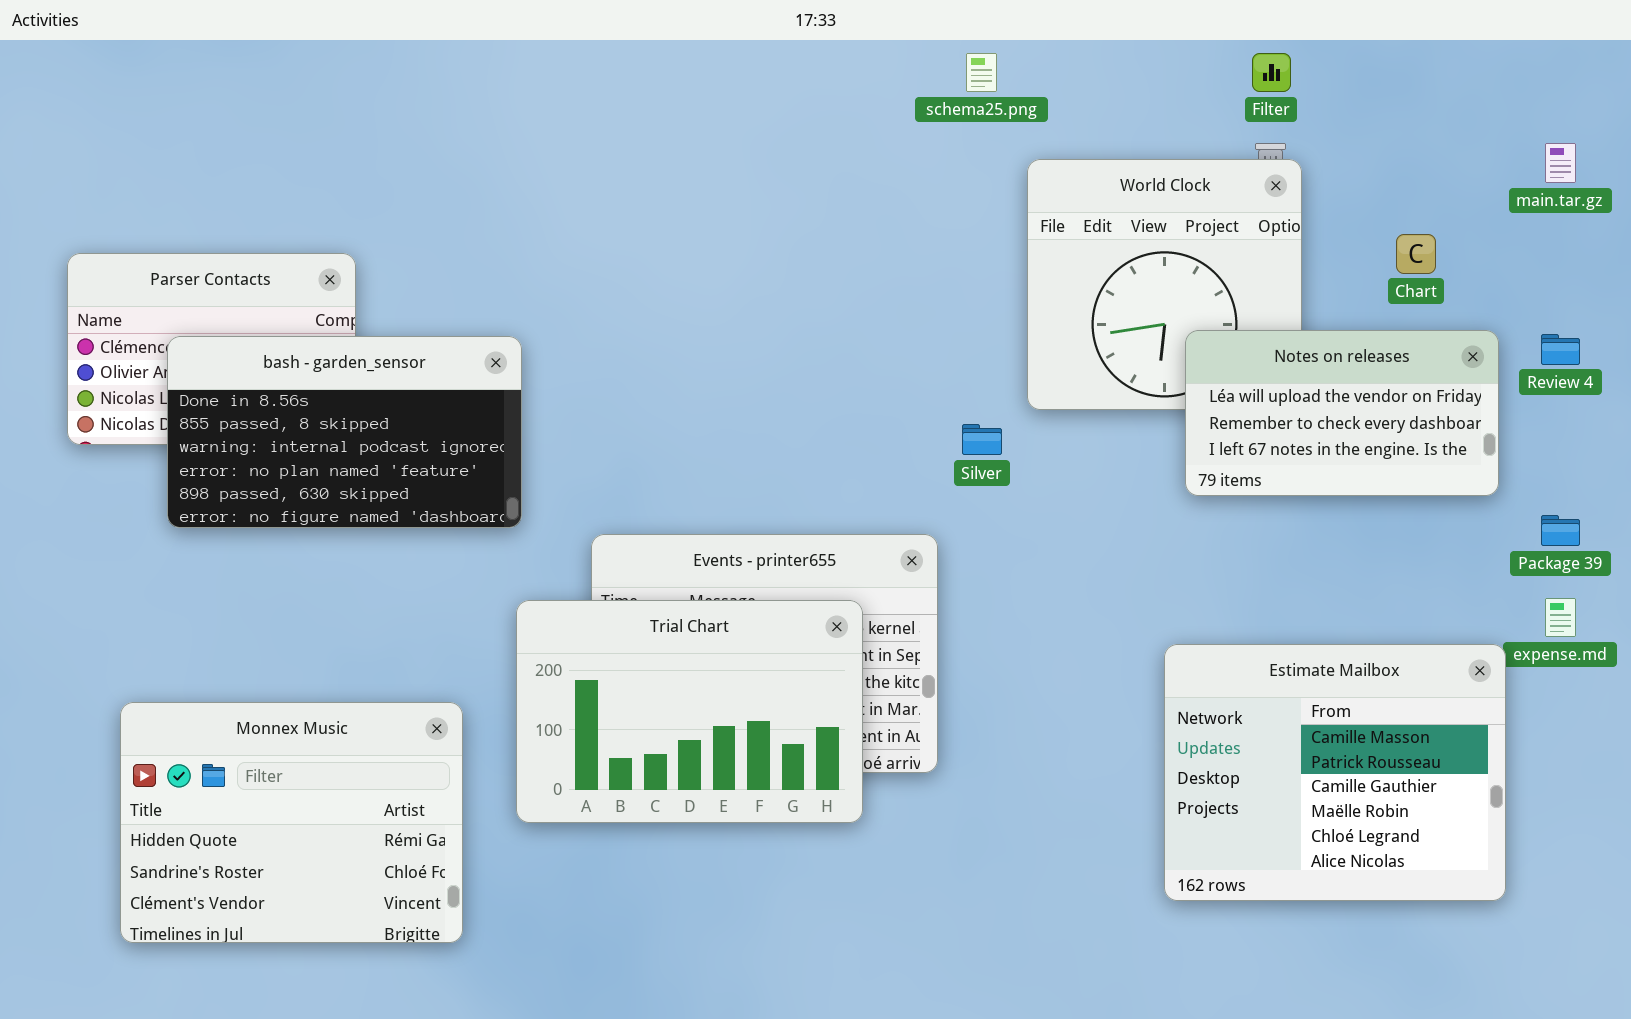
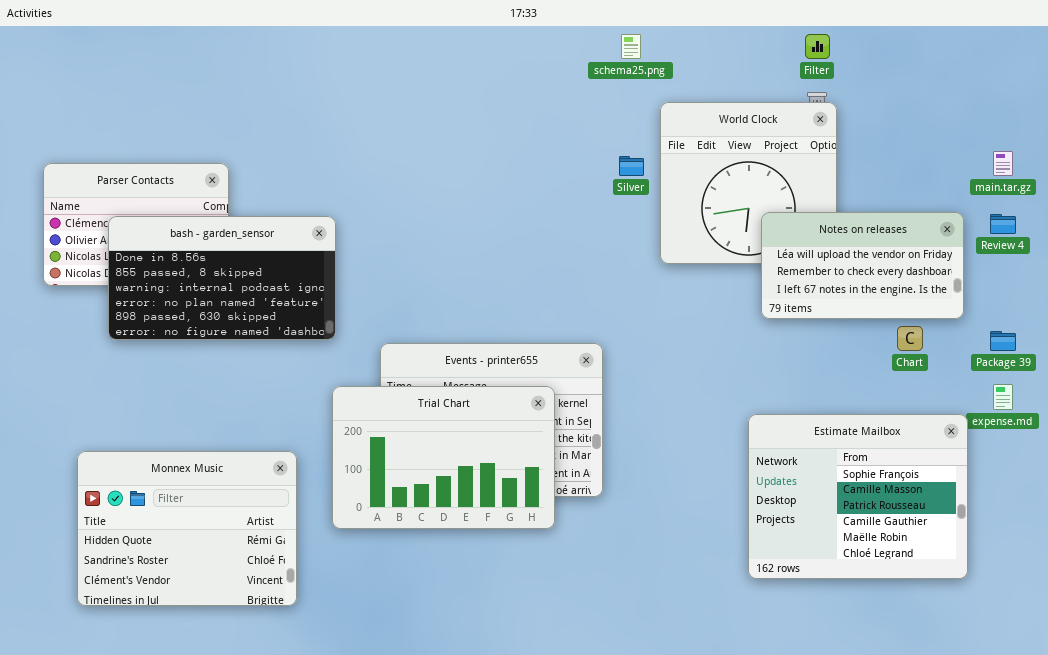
main.tar.gz: [1545,143,1576,183] -> [993,151,1013,176], moved
Chart: [1396,234,1436,274] -> [897,326,923,351], moved
Silver: [962,424,1002,455] -> [619,156,644,176], moved
Estimate Mailbox: [1164,644,1506,901] -> [748,414,968,579], scrolled up 1 row

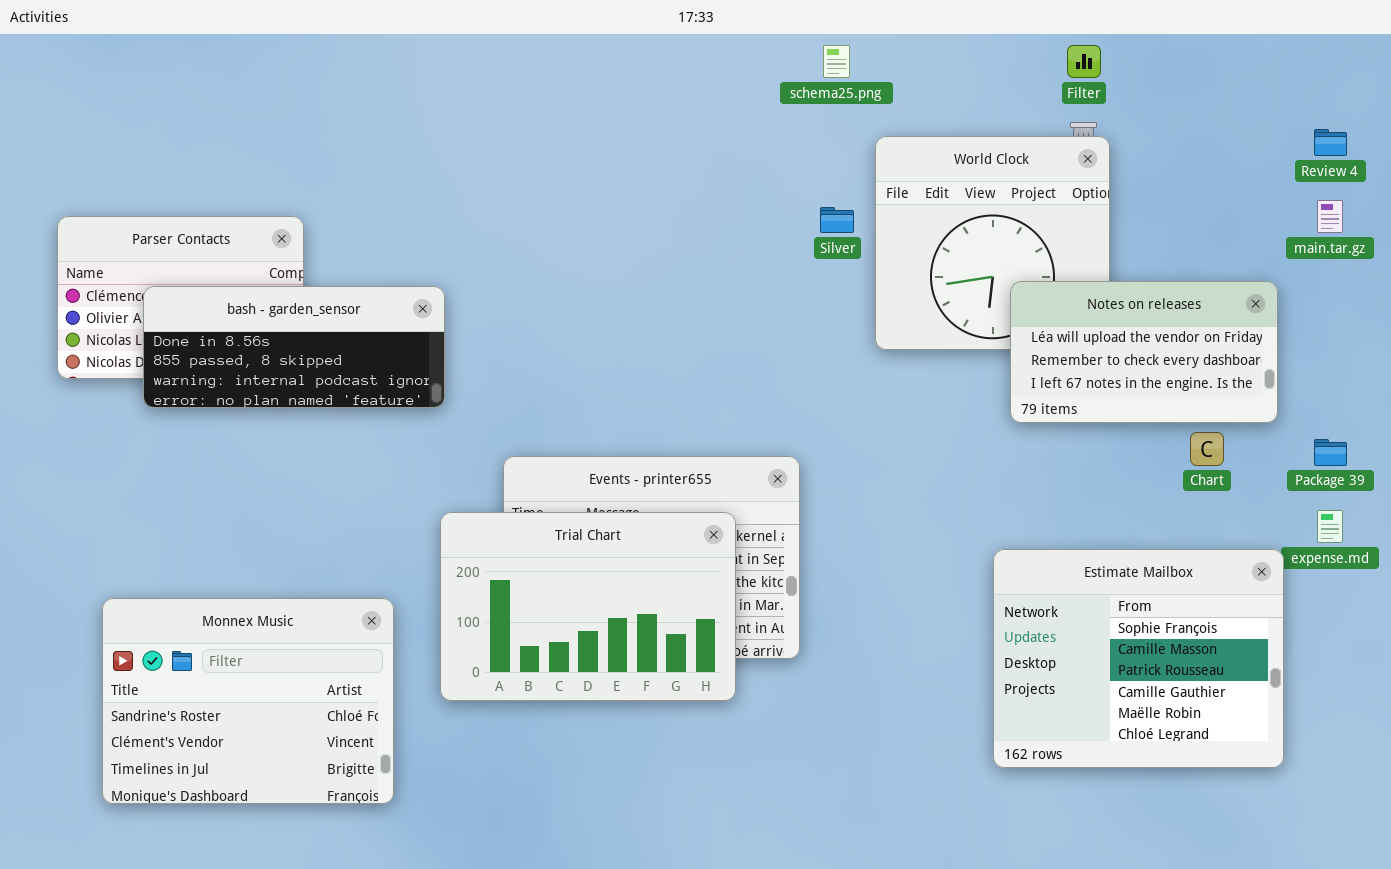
Review 4: [990,214,1016,234] -> [1314,129,1347,156], moved
bash - garden_sensor: [108,216,336,340] -> [143,286,445,408], resized
Monnex Music: [77,451,297,606] -> [102,598,394,804], scrolled down 1 row

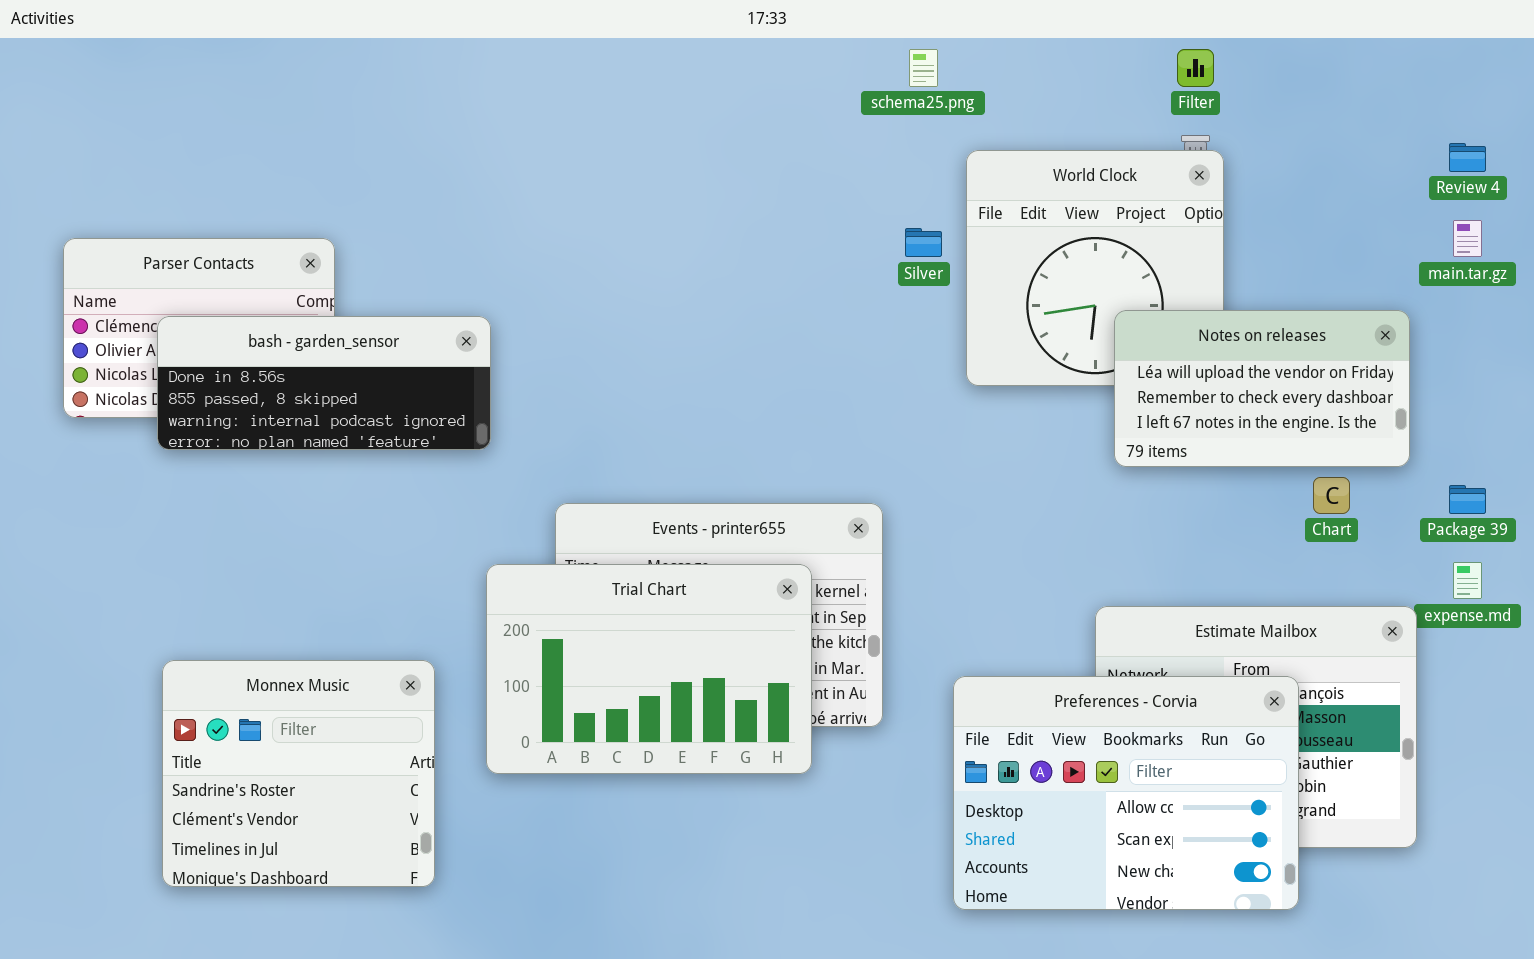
Monnex Music: [102,598,394,804] -> [162,660,435,887], resized
Preferences - Corvia: none -> [953,676,1299,910], opened

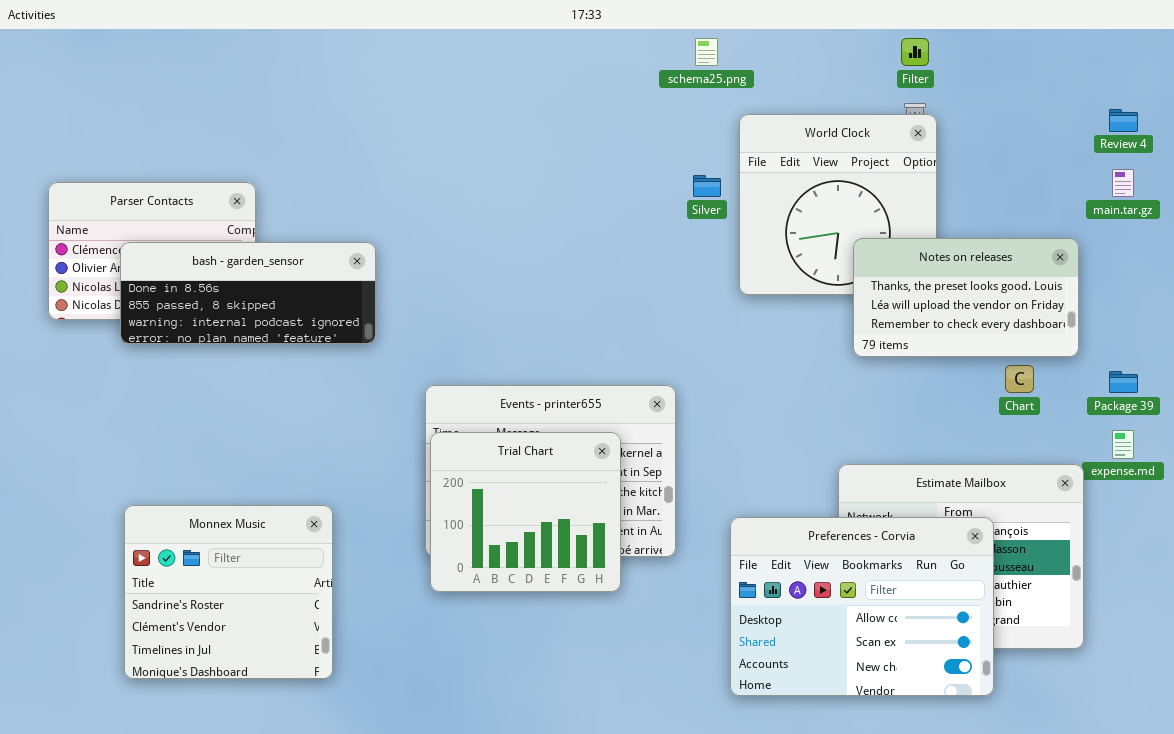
Notes on releases: [1114,310,1410,467] -> [853,238,1079,357], scrolled up 1 row
Trial Chart: [486,564,812,774] -> [430,432,621,592], resized

